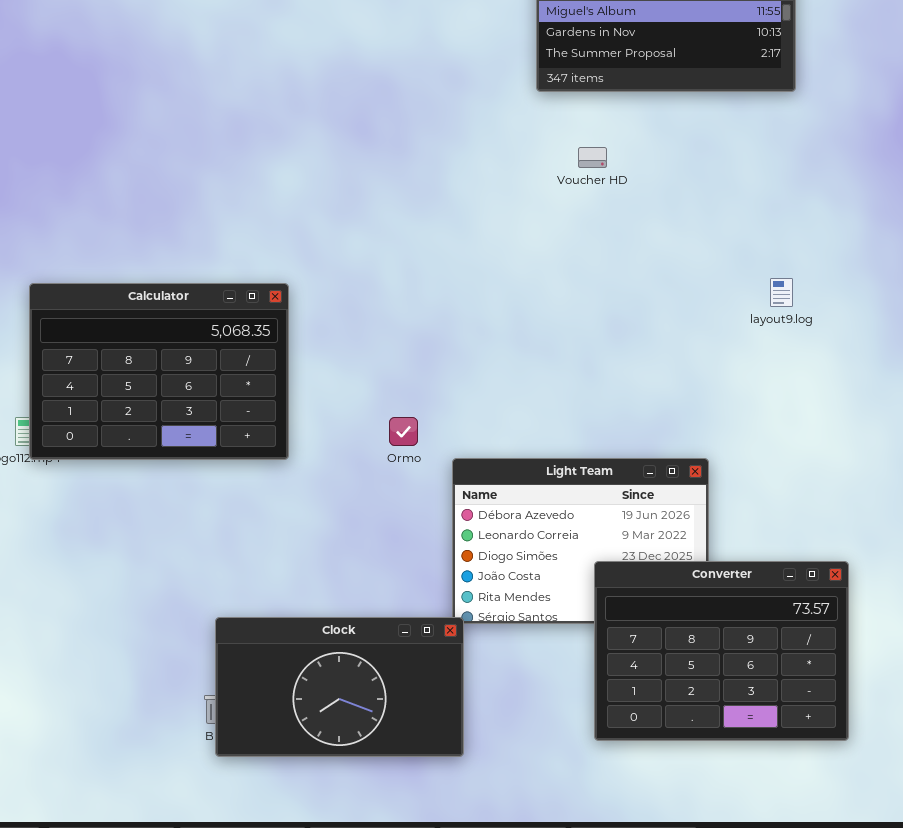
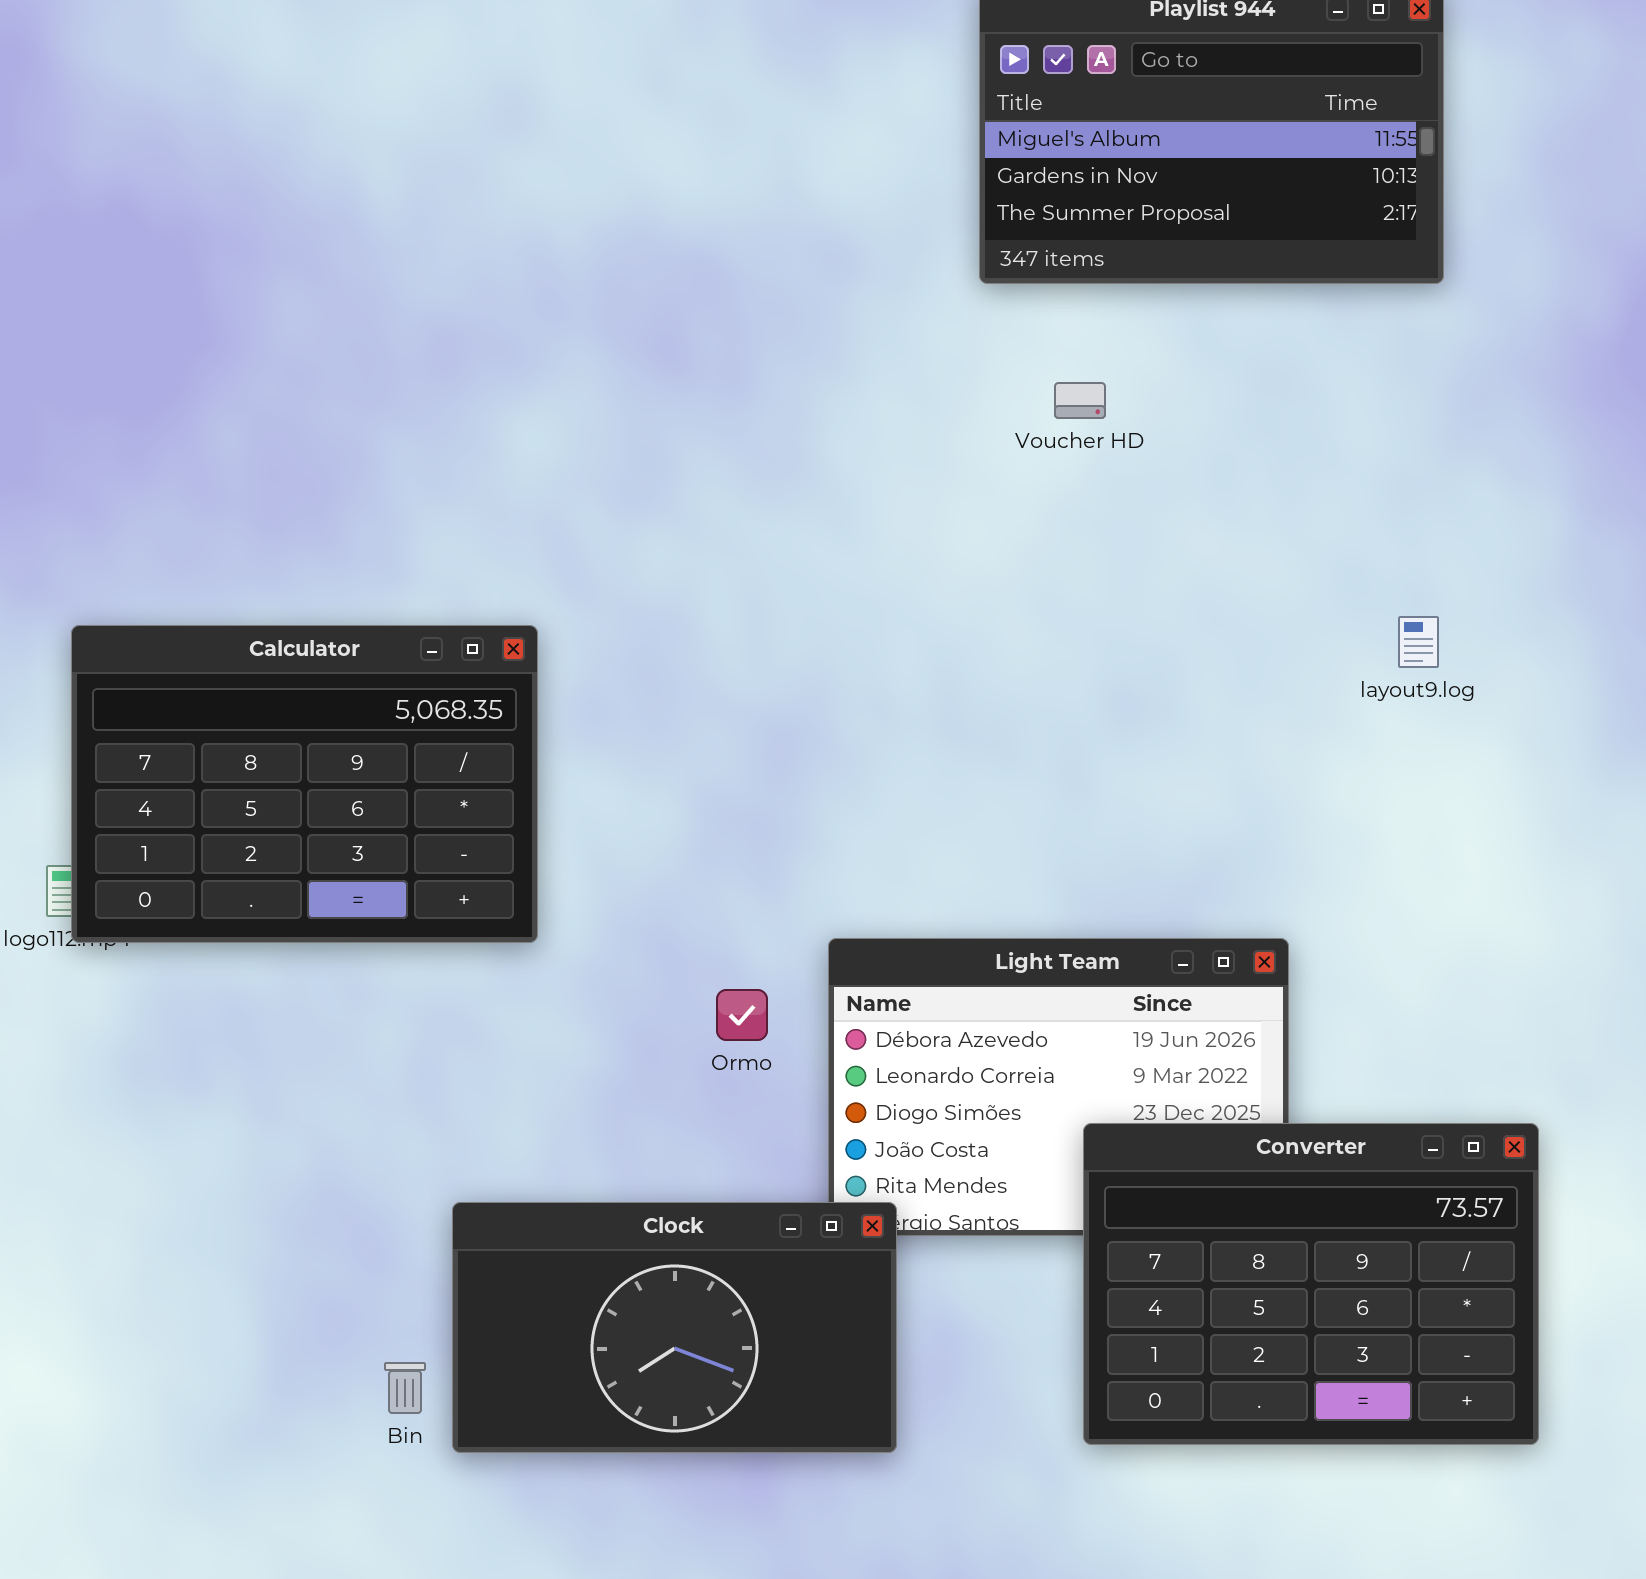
Ormo: [389,417,418,446] -> [716,989,768,1041], moved
Clock: [215,617,464,757] -> [452,1202,897,1453], moved

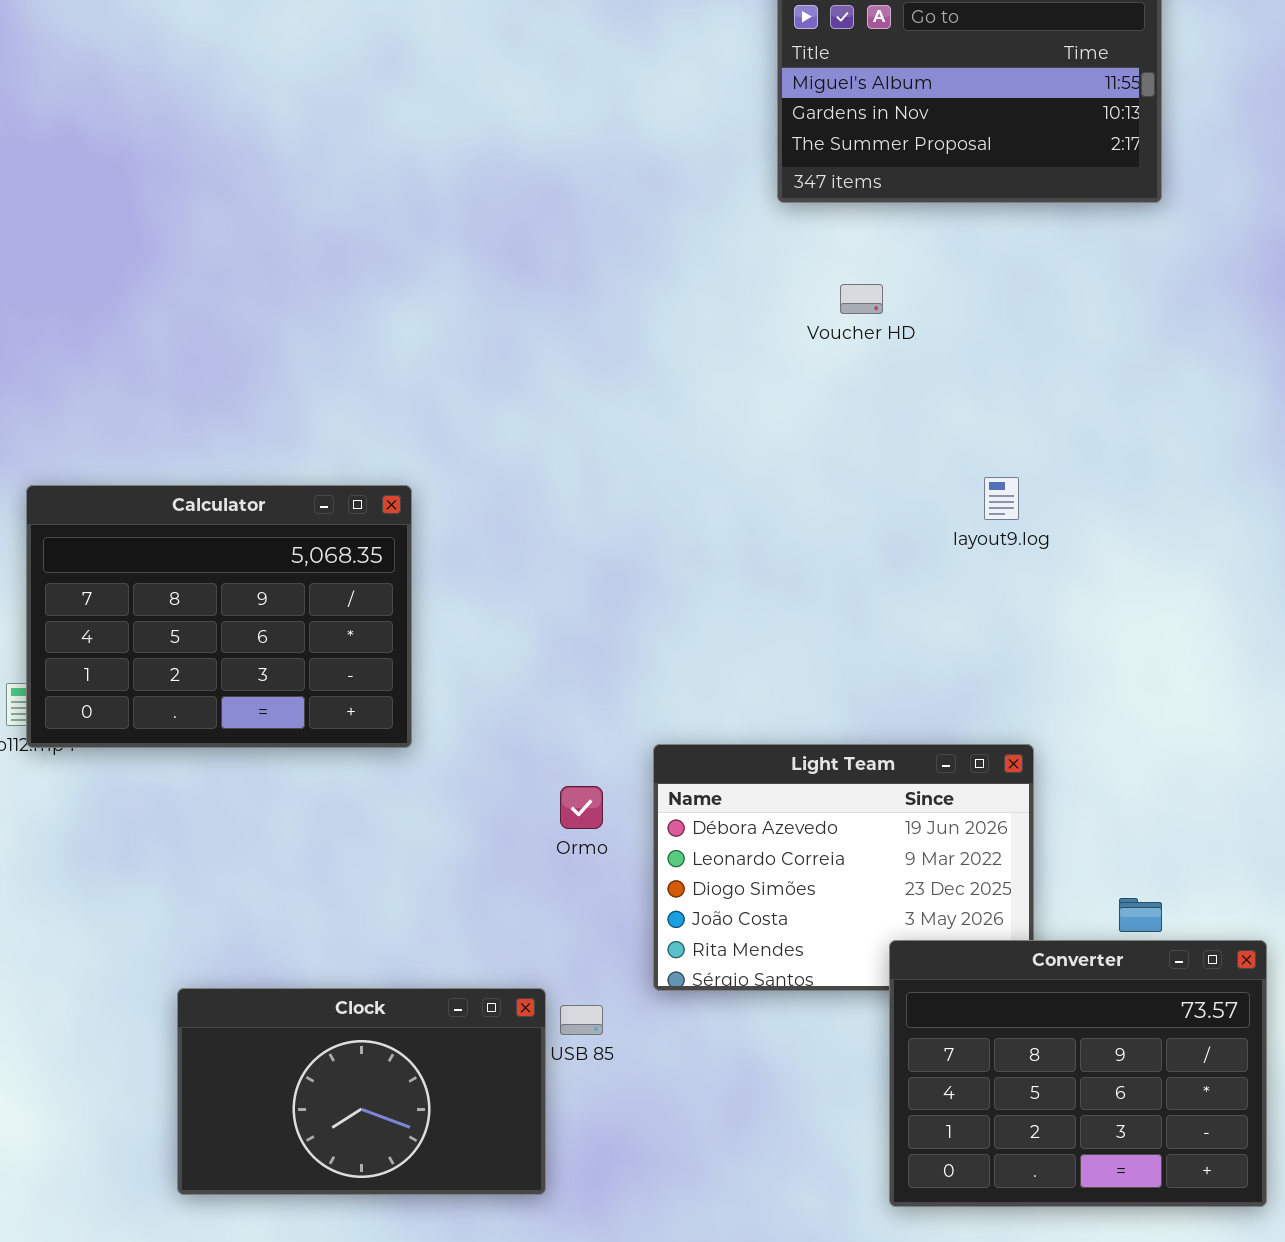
layout9.log: [1398,616,1439,668] -> [984,477,1019,520], moved
Converter: [1083,1123,1539,1445] -> [889,940,1267,1207], moved
Clock: [452,1202,897,1453] -> [177,988,546,1195], moved

